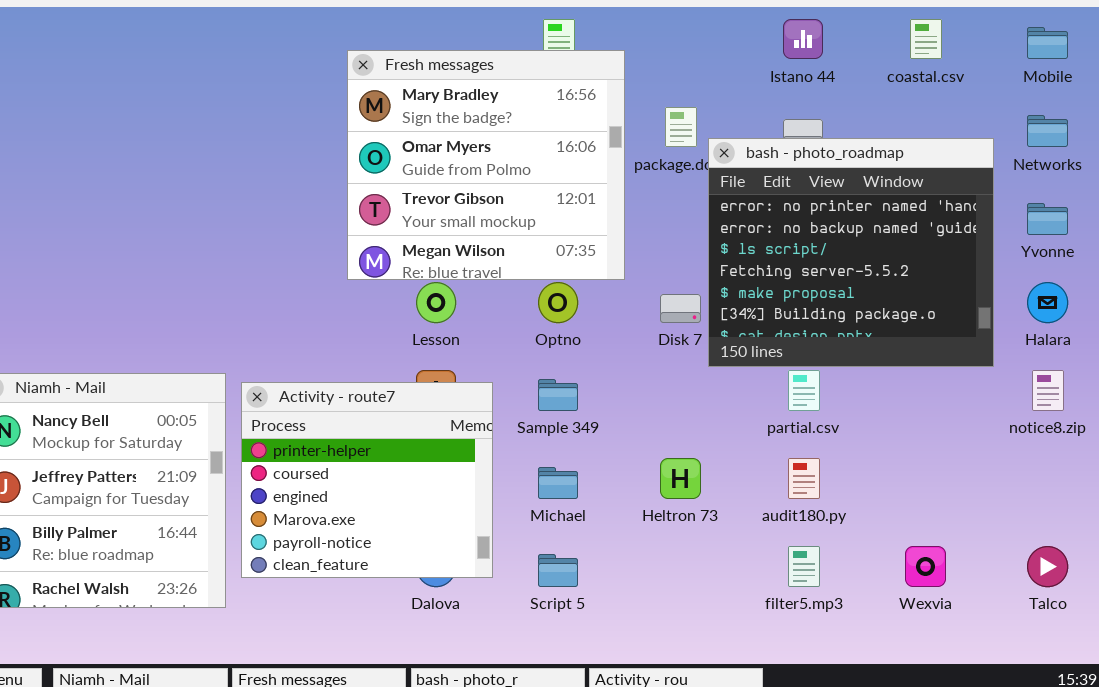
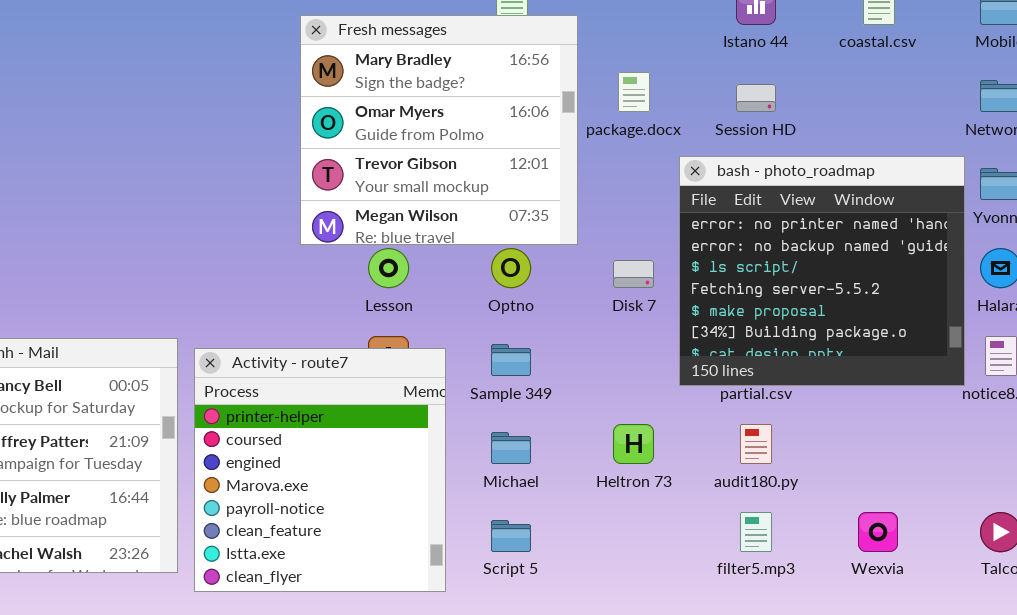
bash - photo_roadmap: [708,138,994,367] -> [679,156,965,386], moved
Activity - route7: [241,382,493,578] -> [194,348,446,592], resized

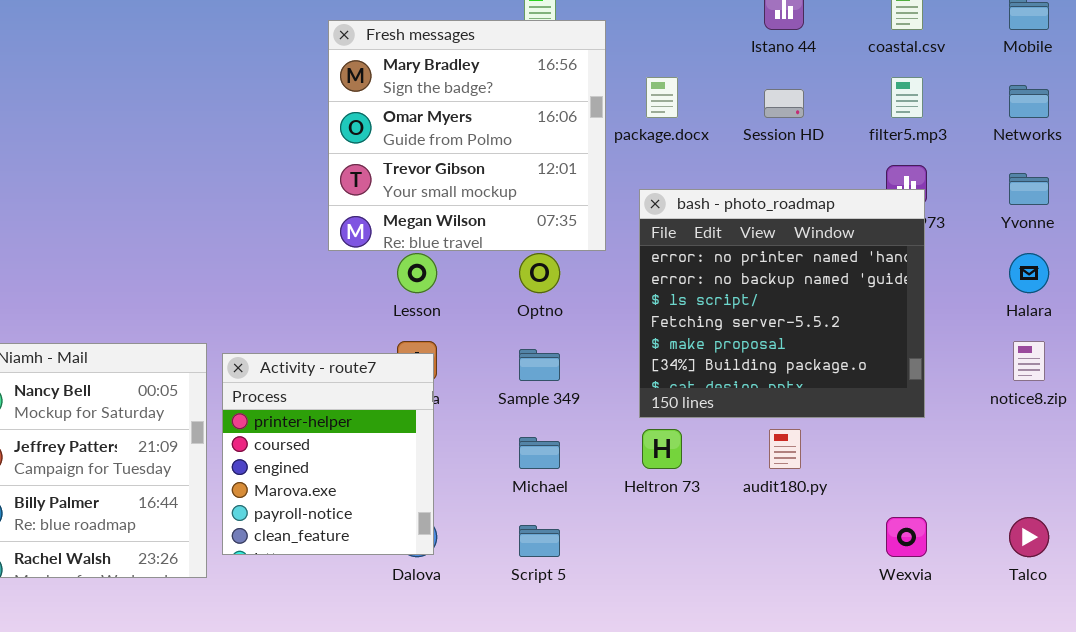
bash - photo_roadmap: [679,156,965,386] -> [639,189,925,418], moved
Activity - route7: [194,348,446,592] -> [222,353,434,555], resized
filter5.mp3: [740,512,772,552] -> [891,77,923,118], moved

